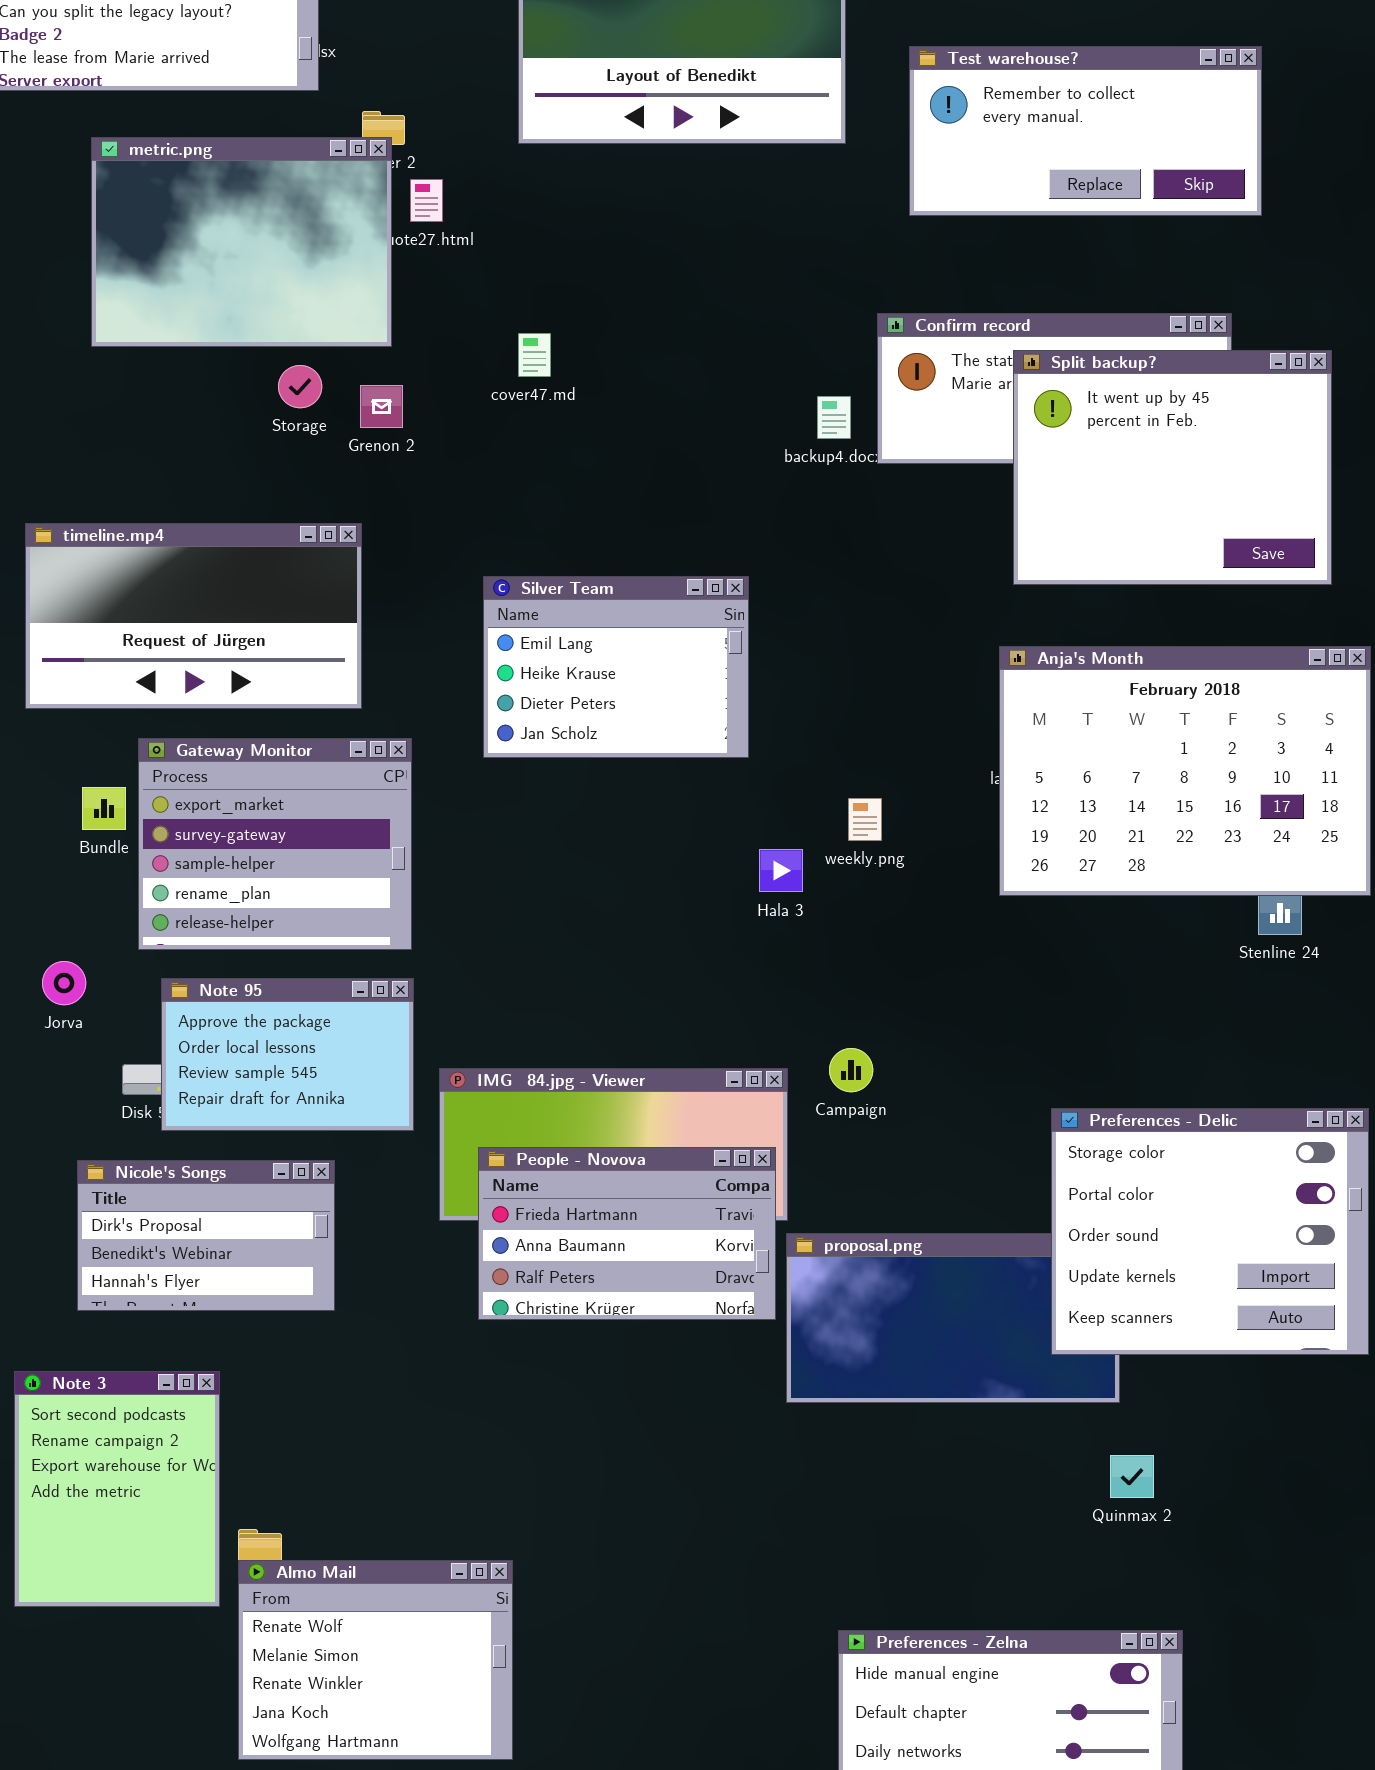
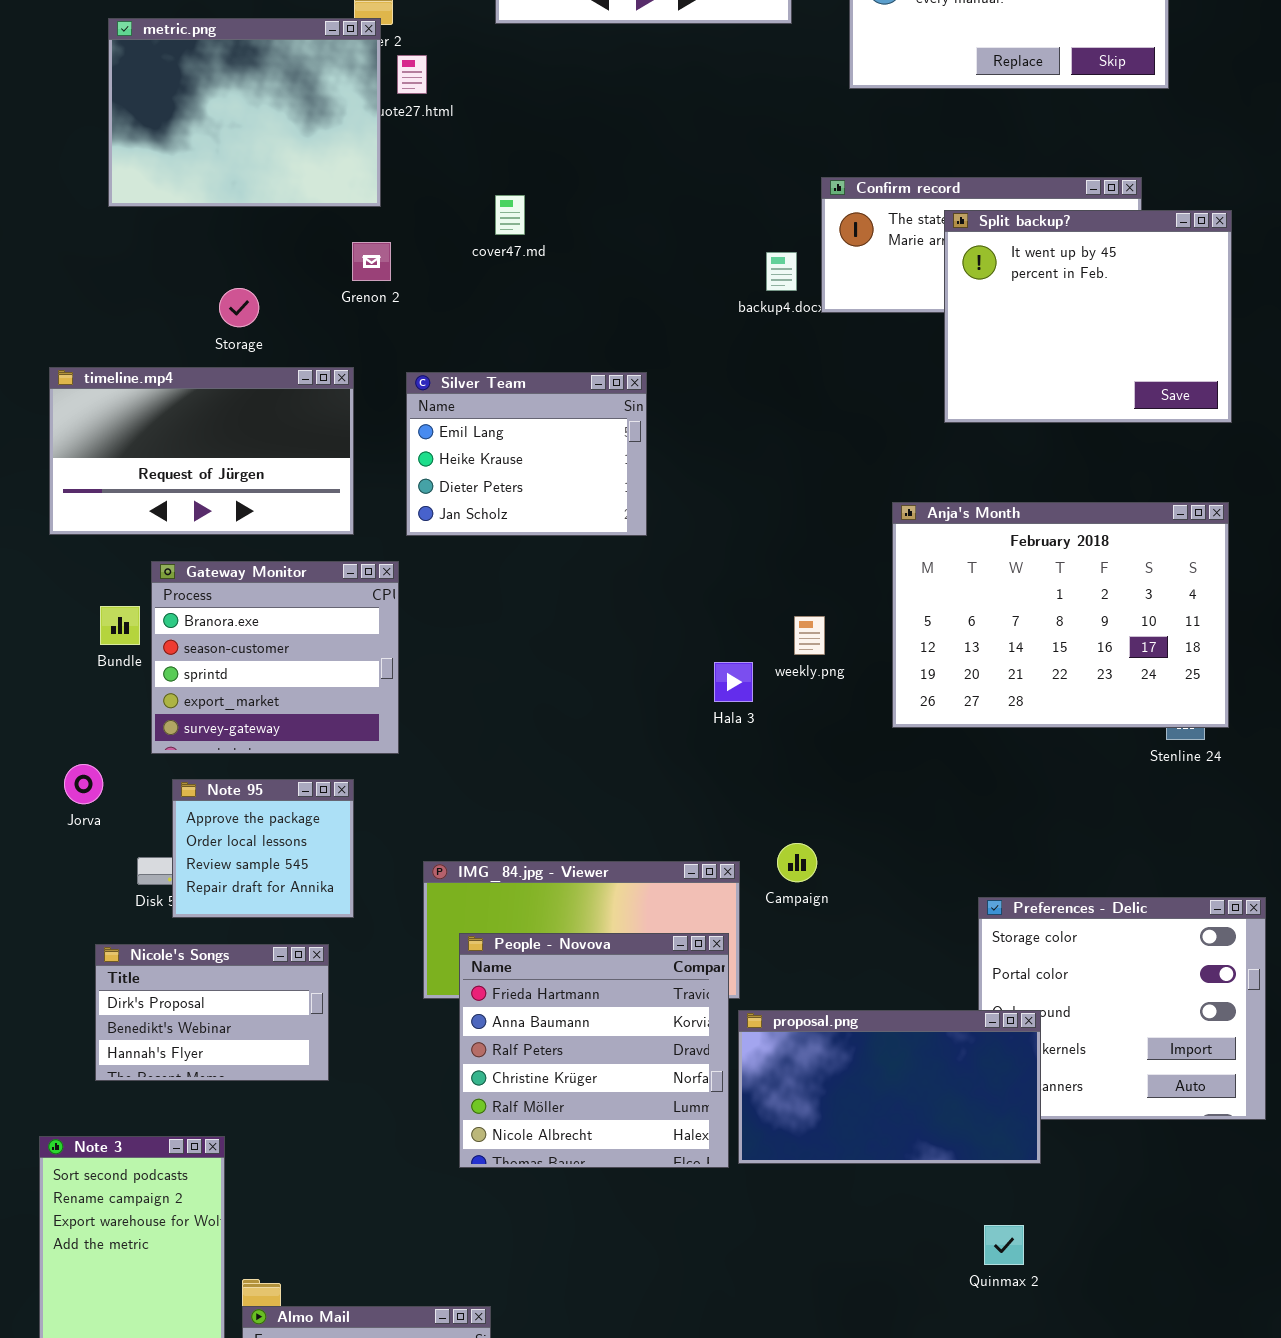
Storage: [278,365,322,408] -> [219,288,259,327], moved
Silver Team: [483,576,749,758] -> [406,372,647,536], moved
Anja's Month: [999,646,1371,896] -> [892,502,1229,728], moved
Gateway Monitor: [138,738,412,950] -> [151,561,399,754], scrolled up 3 rows
Note 95: [161,978,414,1131] -> [172,779,354,918], resized
People - Novova: [478,1147,776,1320] -> [459,933,729,1168], resized
proposal.png: [786,1233,1120,1403] -> [738,1010,1041,1164], raised
Quinmax 2: [1110,1455,1154,1498] -> [984,1225,1024,1265], moved

